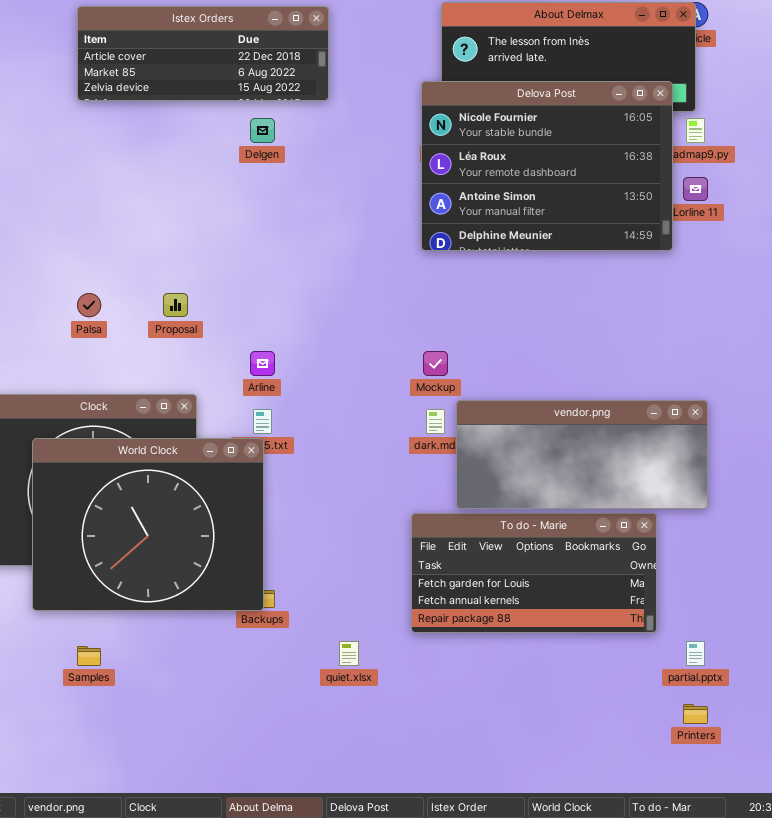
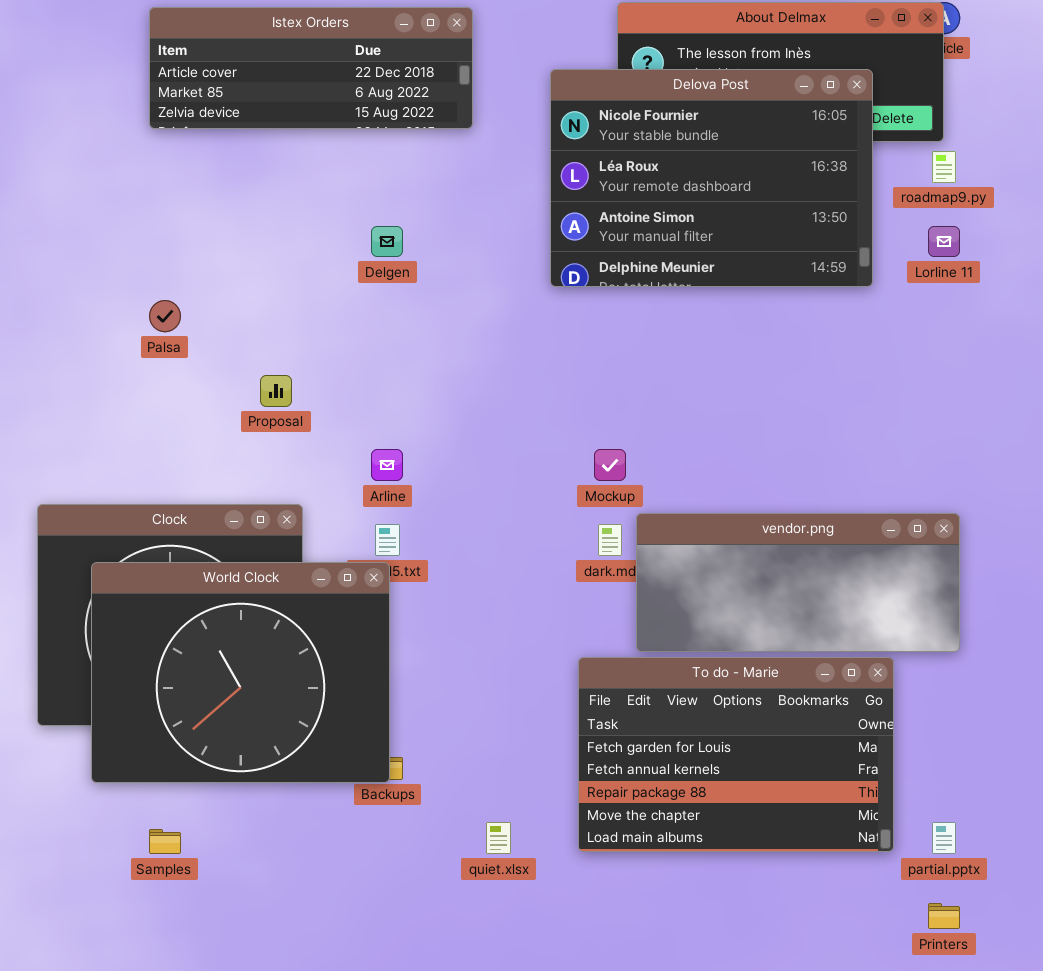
Delova Post: [421,81,673,251] -> [550,69,873,287], moved
Delgen: [250,118,275,143] -> [371,226,403,257], moved
Palsa: [77,293,101,317] -> [149,300,181,332], moved
To do - Marie: [411,513,657,633] -> [578,657,894,852], resized

